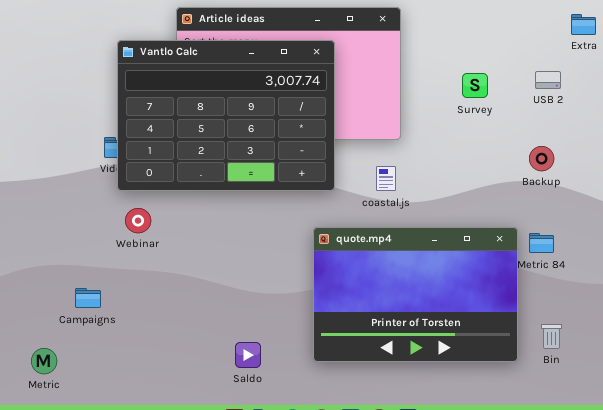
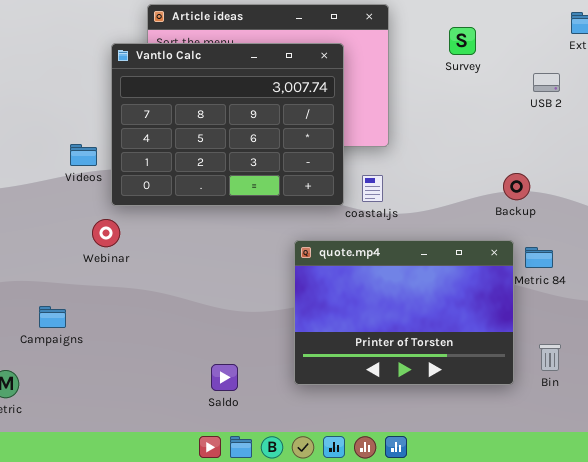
Vantlo Calc: [117,40,335,191] -> [111,43,344,206], moved
Survey: [462,73,488,98] -> [449,27,476,55], moved
Backup: [529,146,554,171] -> [503,173,530,200], moved

